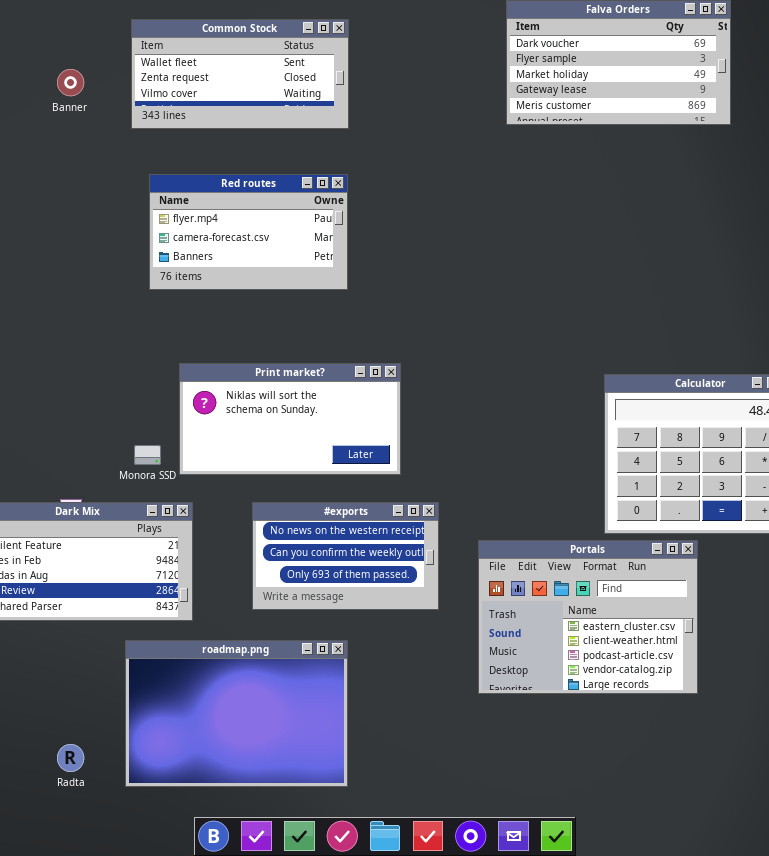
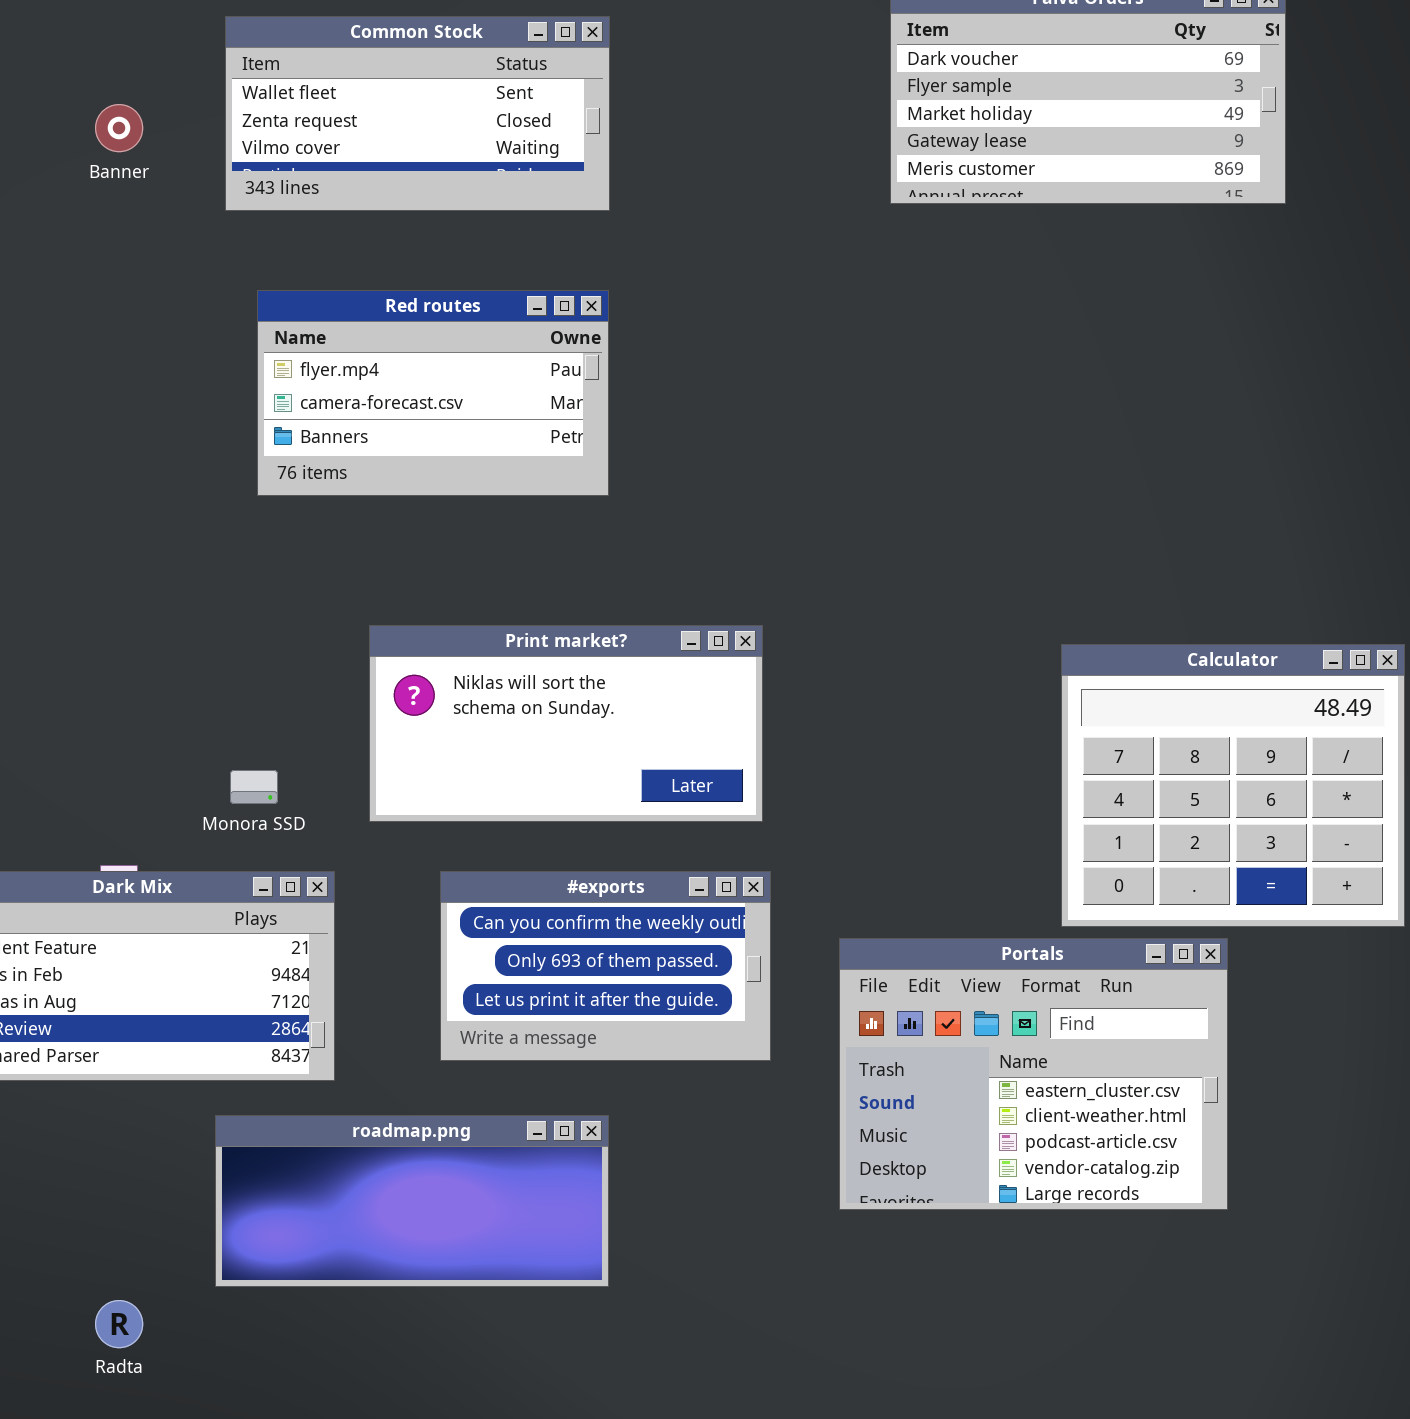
Print market?: [179,363,401,475] -> [369,625,763,822], moved
#exports: [252,502,439,610] -> [440,871,771,1061], scrolled down 1 row
roadmap.png: [125,640,348,787] -> [215,1115,609,1287], resized

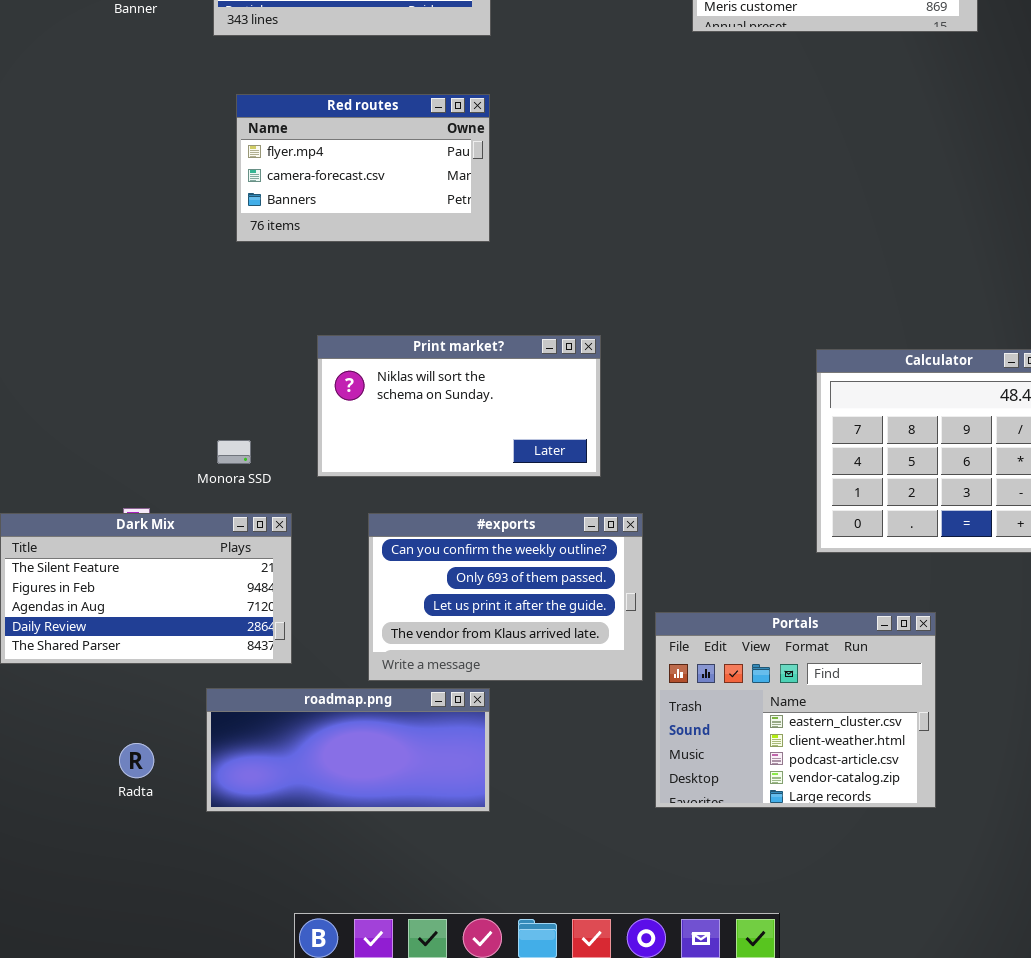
#exports: [440,871,771,1061] -> [368,513,643,681], resized
Portals: [839,938,1228,1210] -> [655,612,936,808], moved
Radta: [95,1300,143,1348] -> [119,743,154,778], moved

